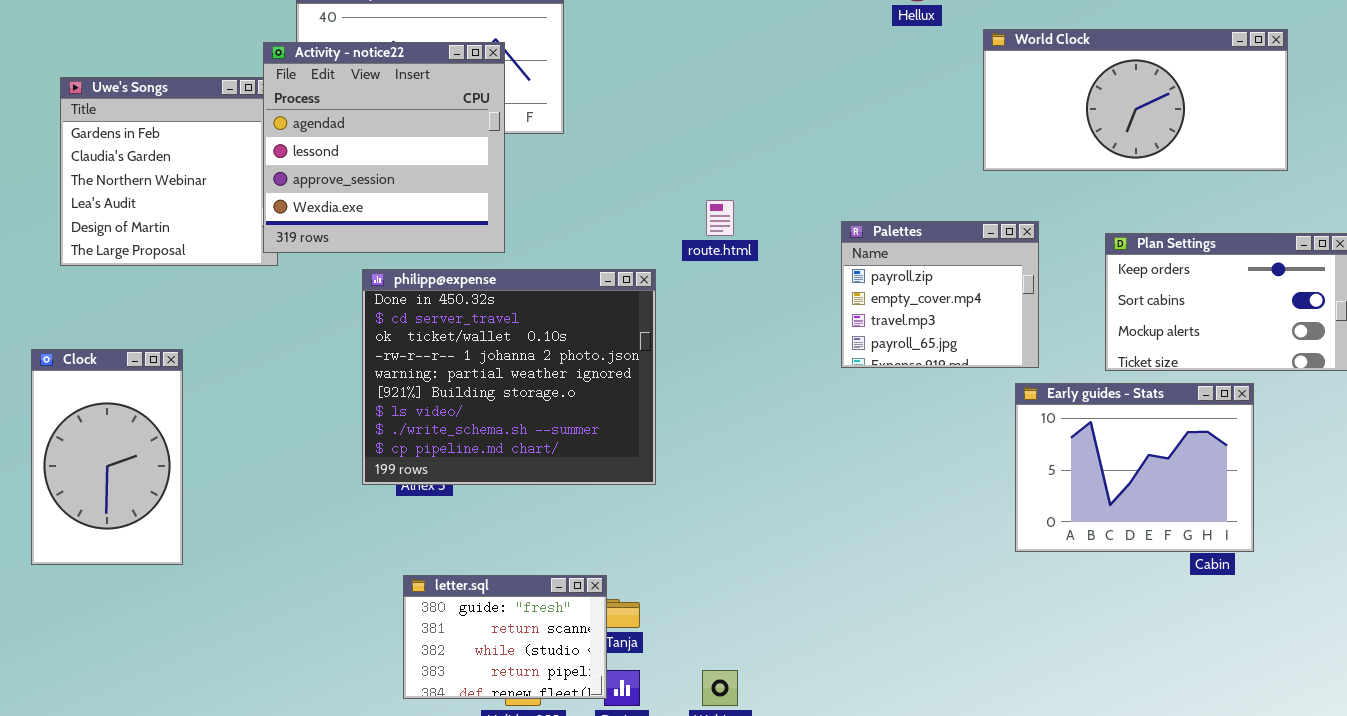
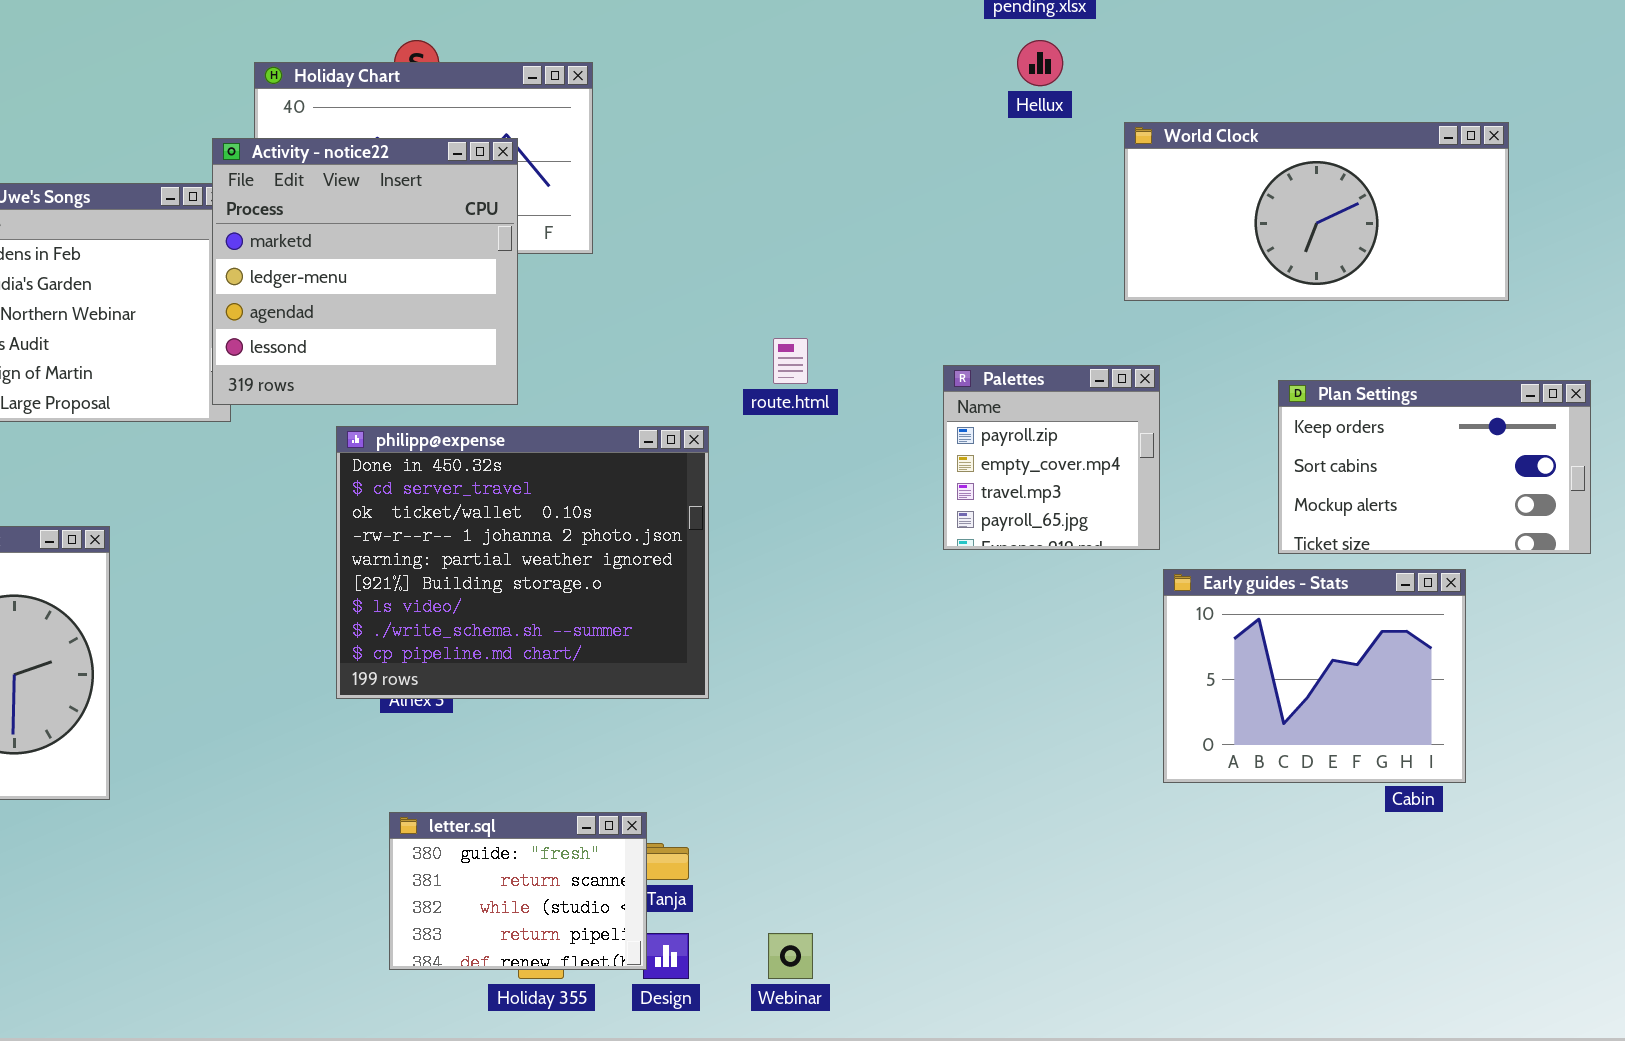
Activity - notice22: [263,42,505,253] -> [212,138,518,405], scrolled up 2 rows
Palettes: [841,221,1039,368] -> [943,365,1160,550], resized

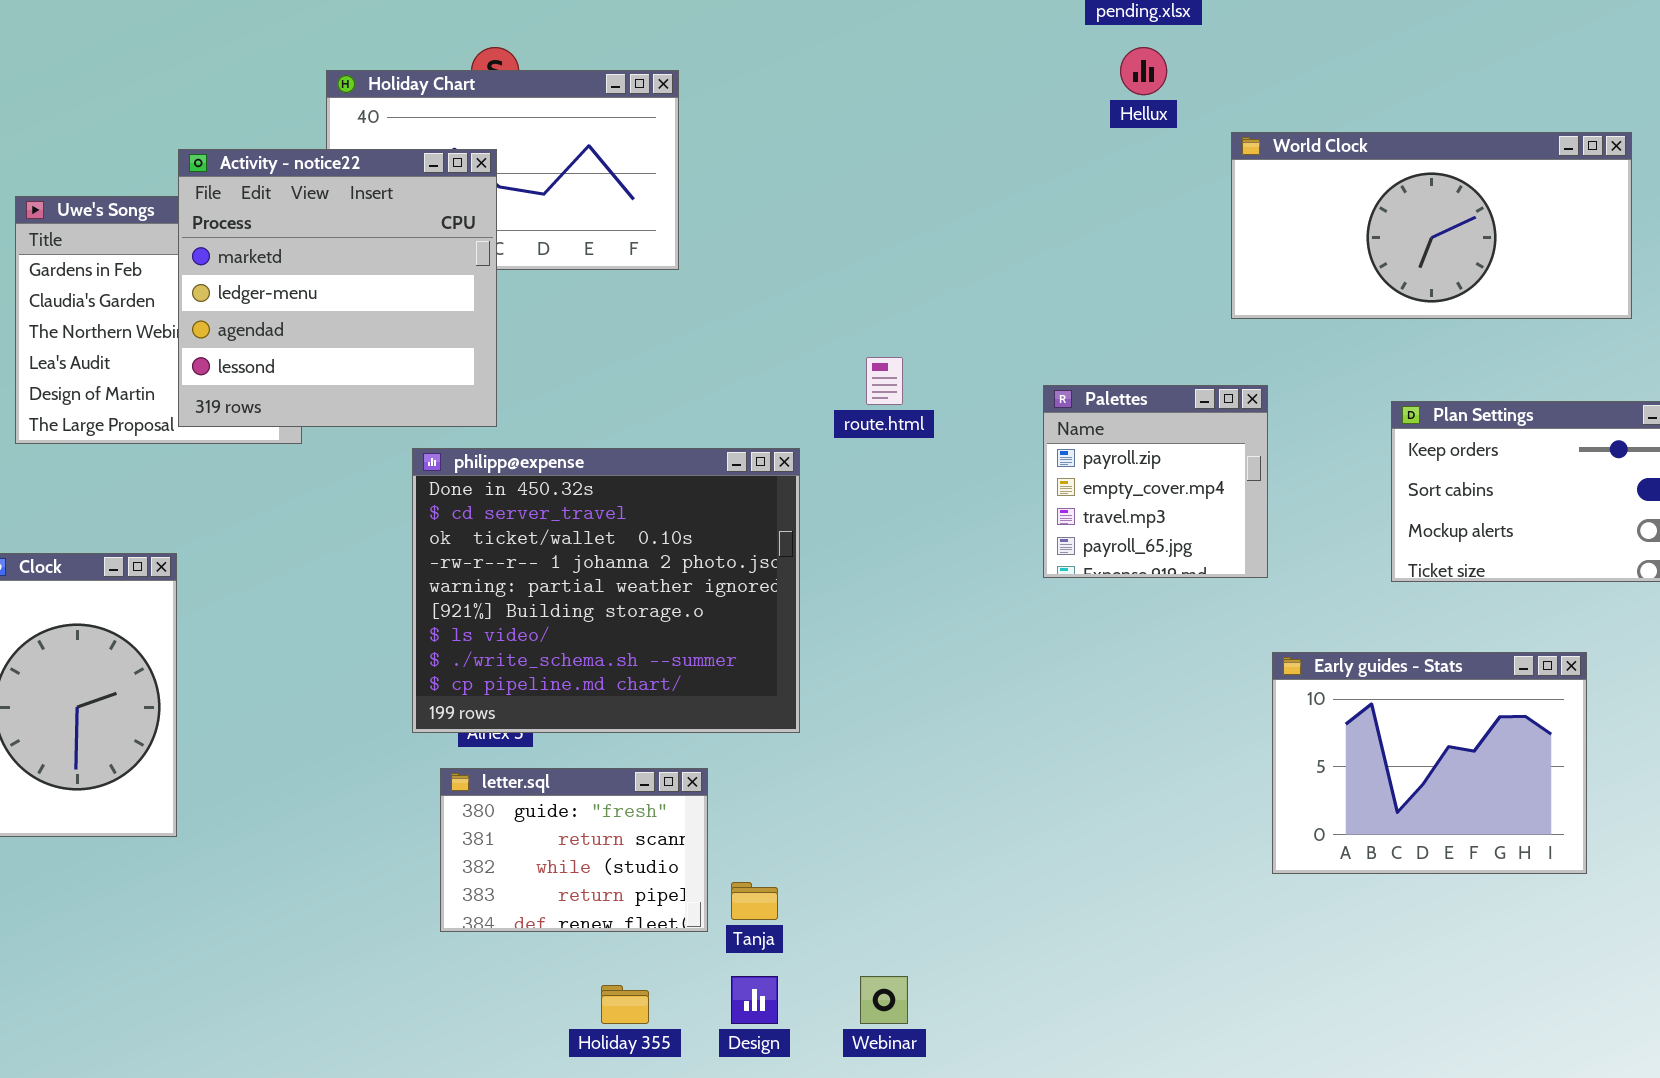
Activity - notice22: [212,138,518,405] -> [178,149,497,427], moved
Early guides - Stats: [1163,569,1466,783] -> [1272,652,1587,874], moved
letter.sql: [389,812,647,970] -> [440,768,708,932], moved

